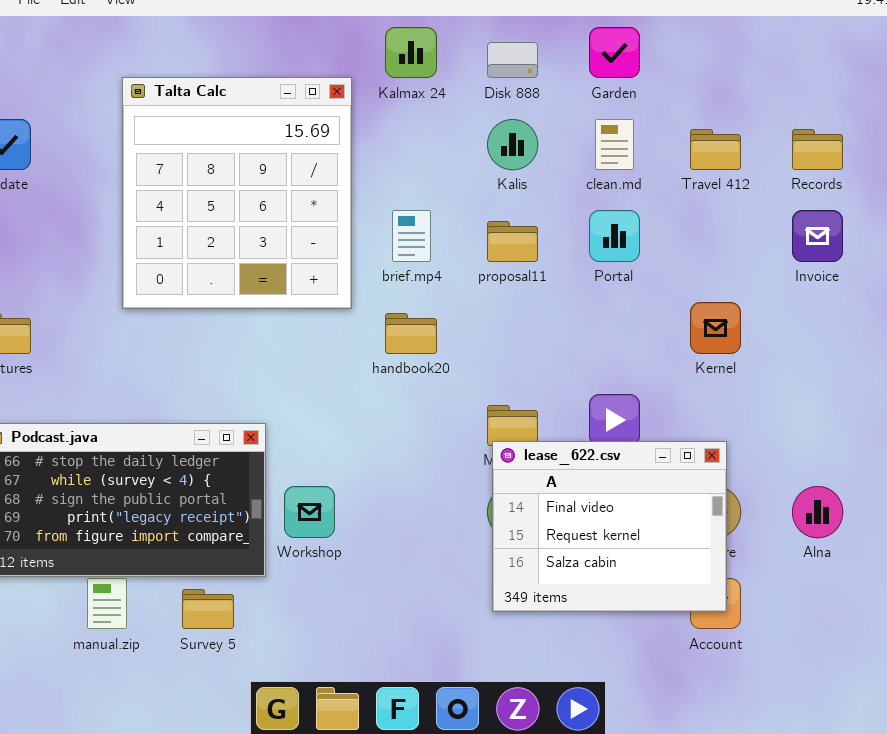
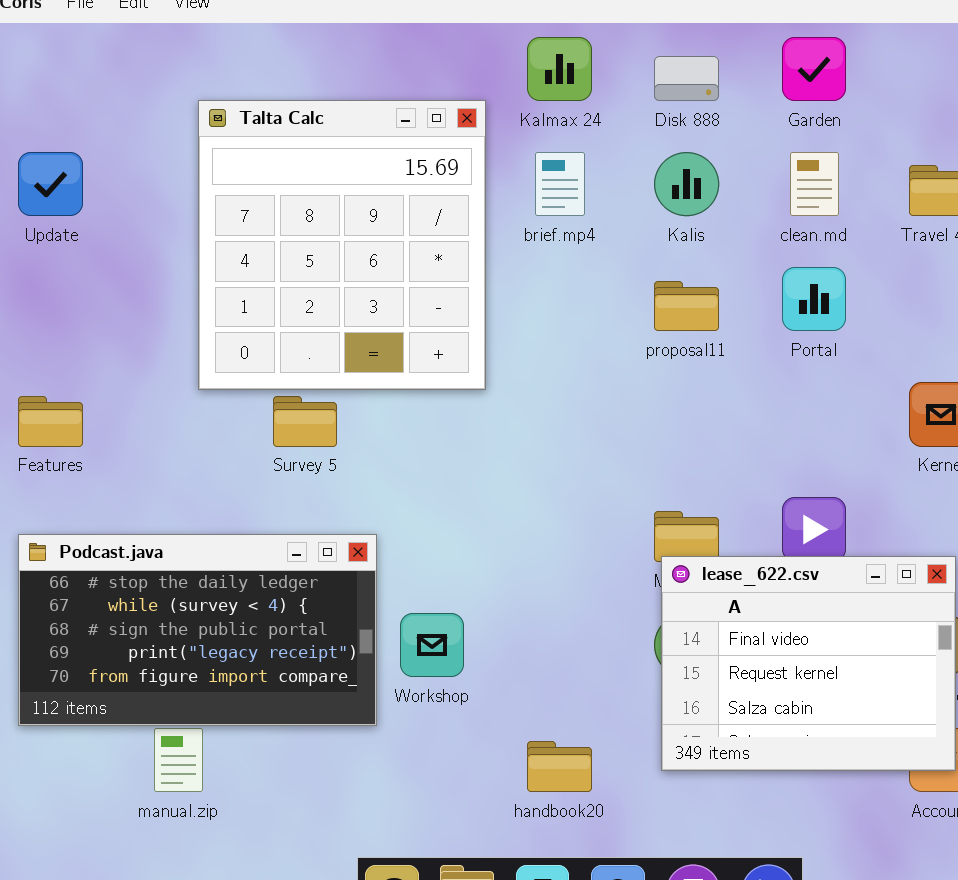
brief.mp4: [392,210,431,262] -> [535,152,585,216], moved
handbook20: [385,313,437,354] -> [527,741,592,792], moved
Survey 5: [182,589,234,629] -> [273,396,337,447], moved

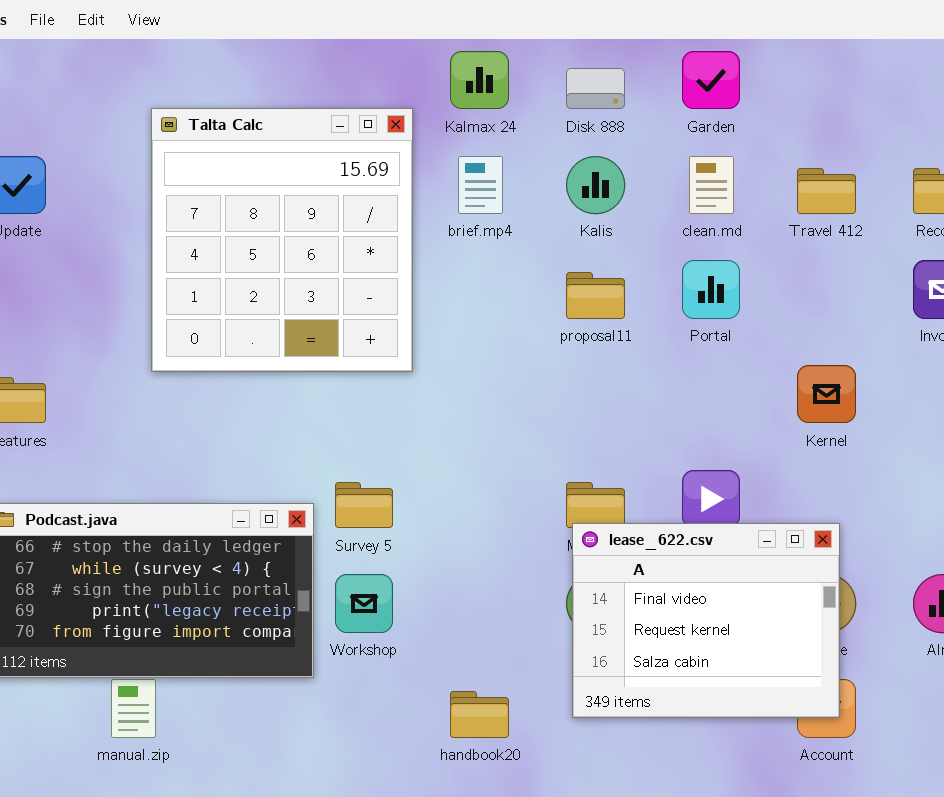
Survey 5: [273,396,337,447] -> [335,482,393,528], moved

